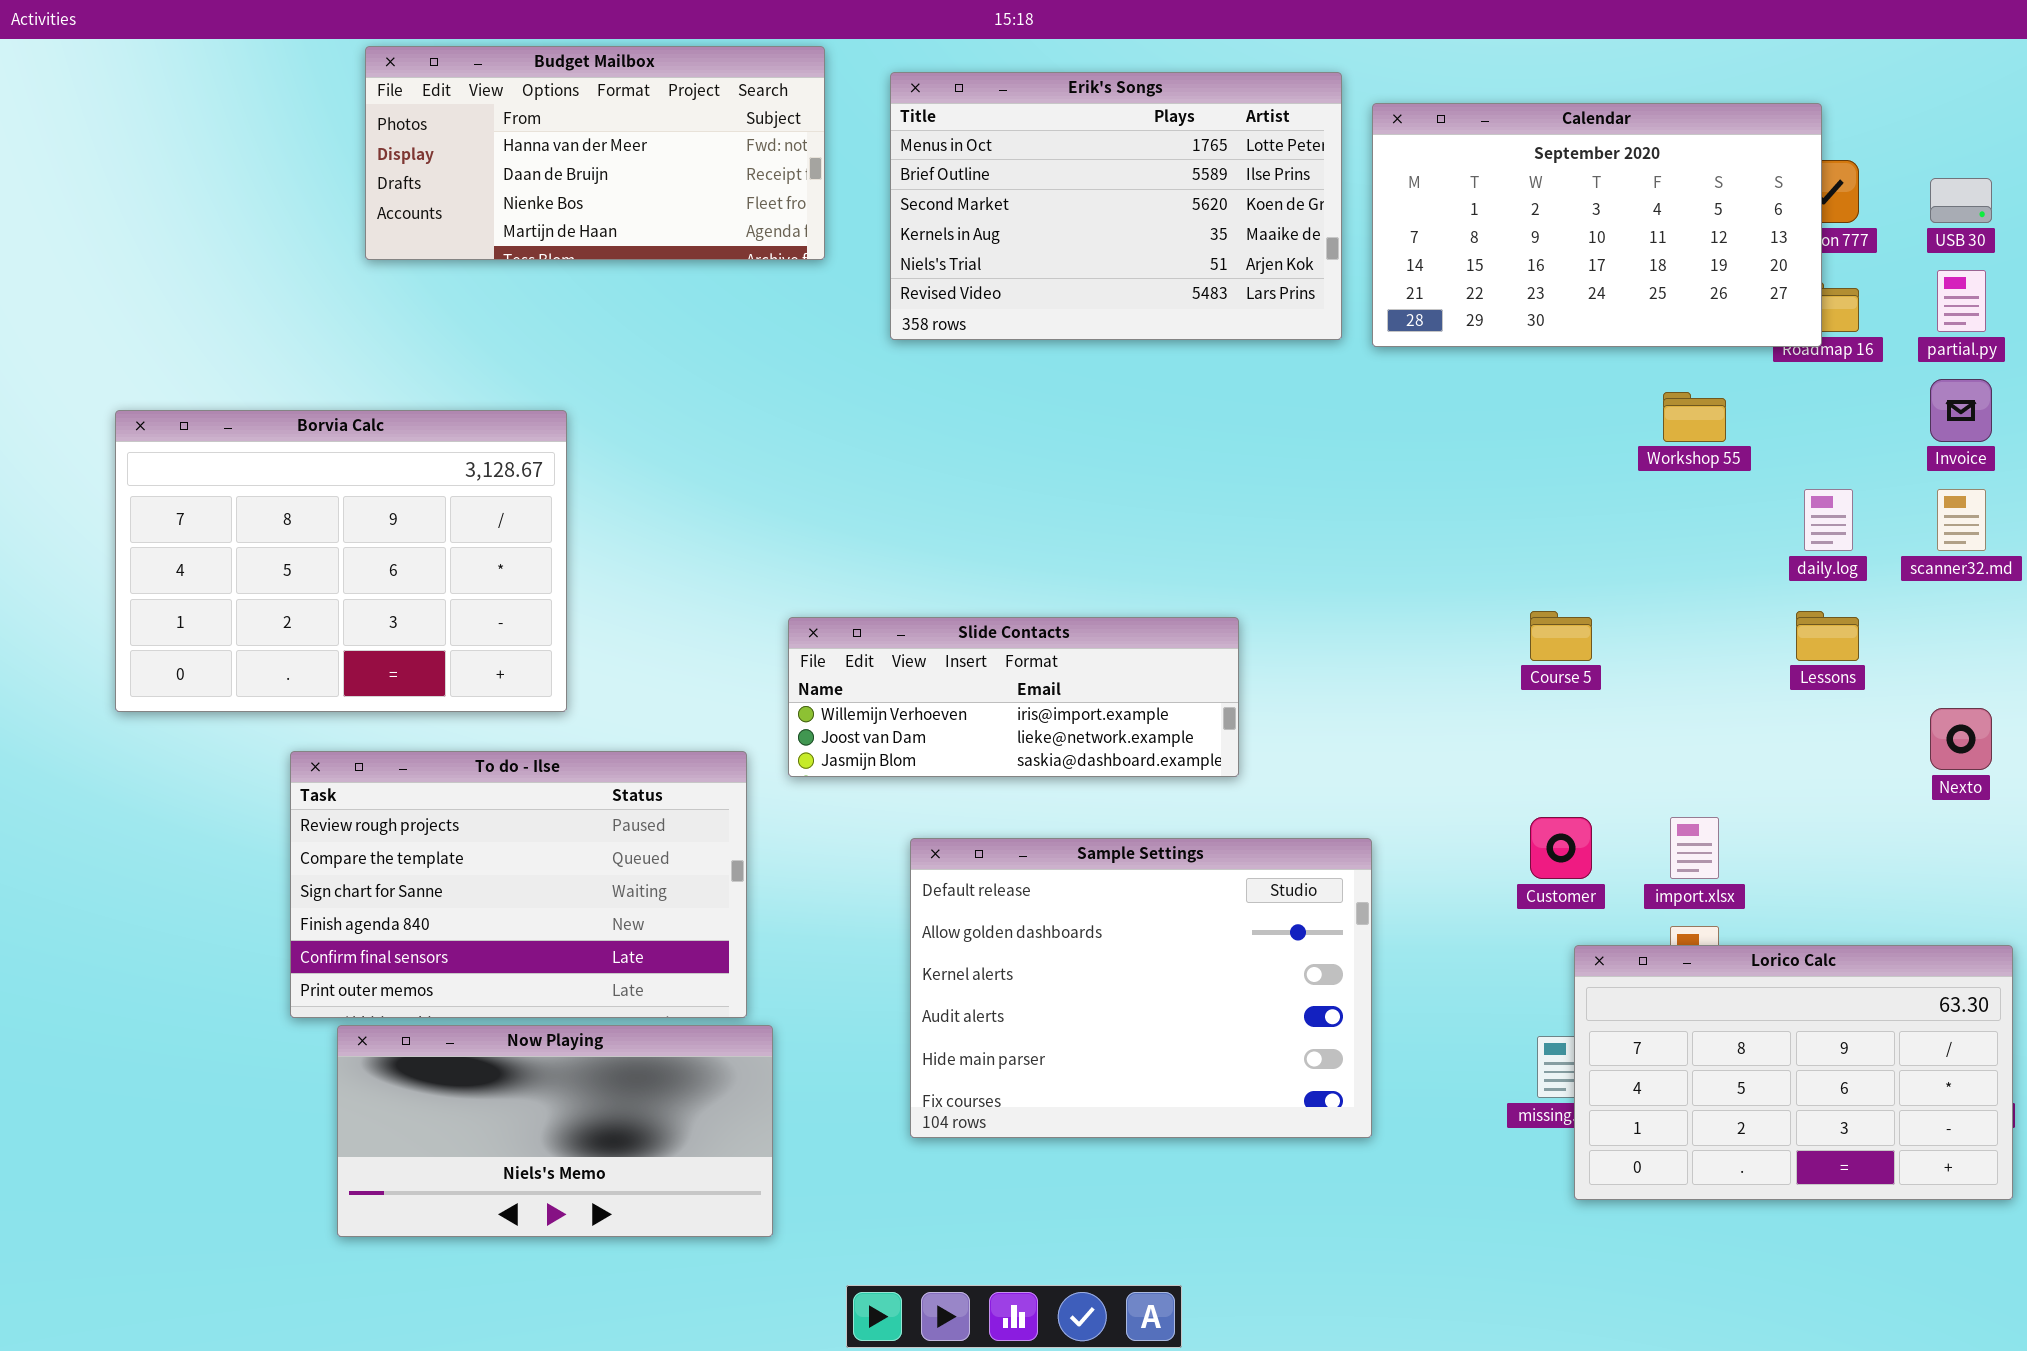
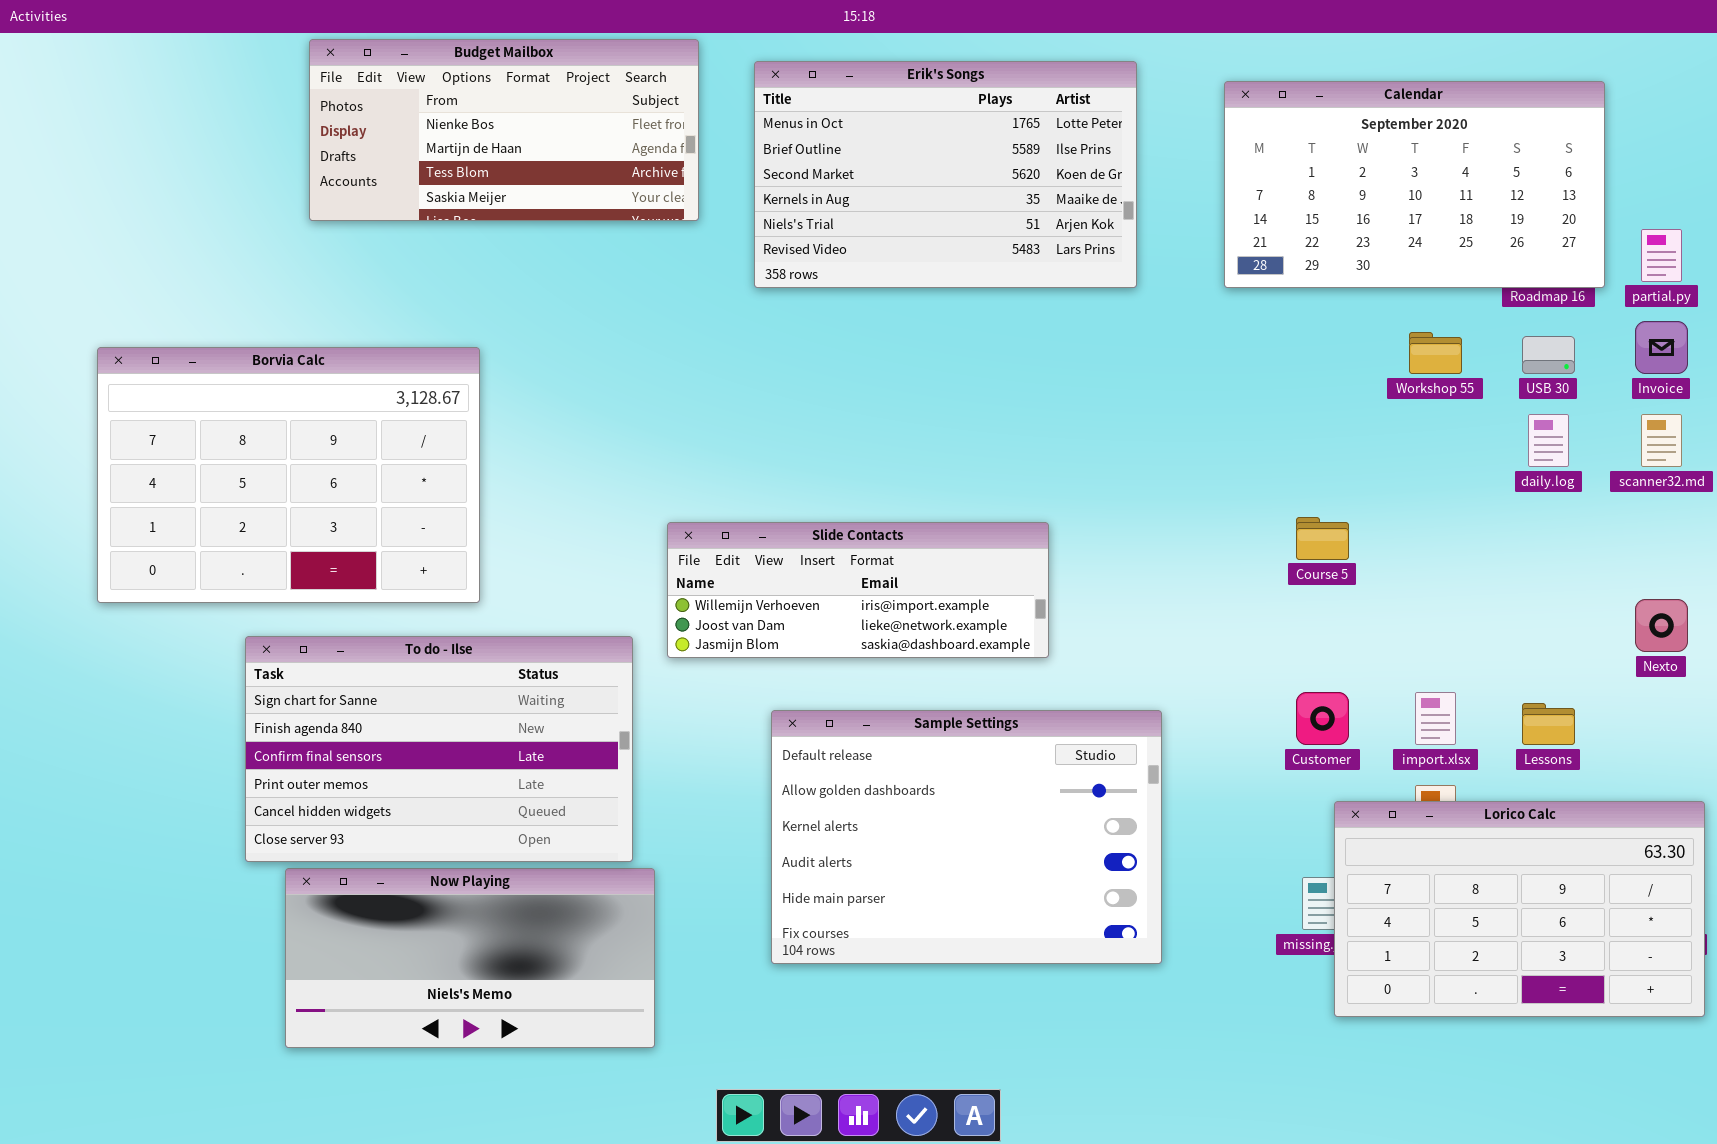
Budget Mailbox: [365,46,825,260] -> [309,39,699,221], scrolled down 2 rows
Calendar: [1372,103,1822,347] -> [1224,81,1605,288], moved
USB 30: [1930,178,1992,223] -> [1522,336,1575,374], moved
Lessons: [1796,611,1859,661] -> [1522,703,1575,745], moved
To do - Ilse: [290,751,747,1018] -> [245,636,633,862], scrolled down 2 rows

